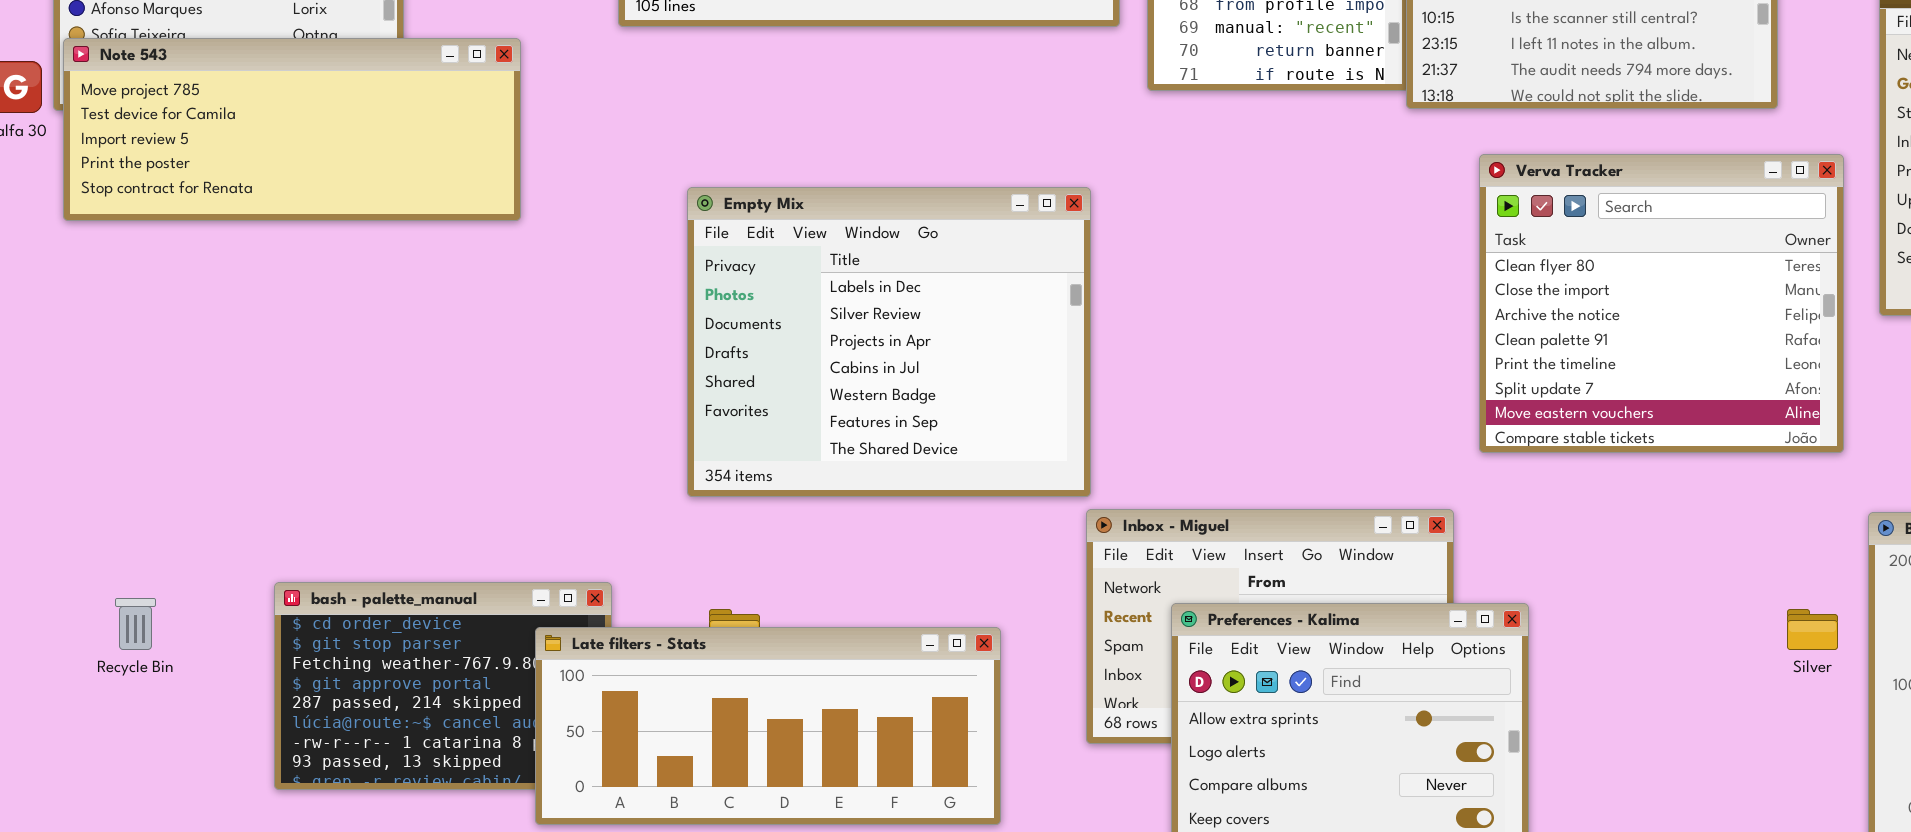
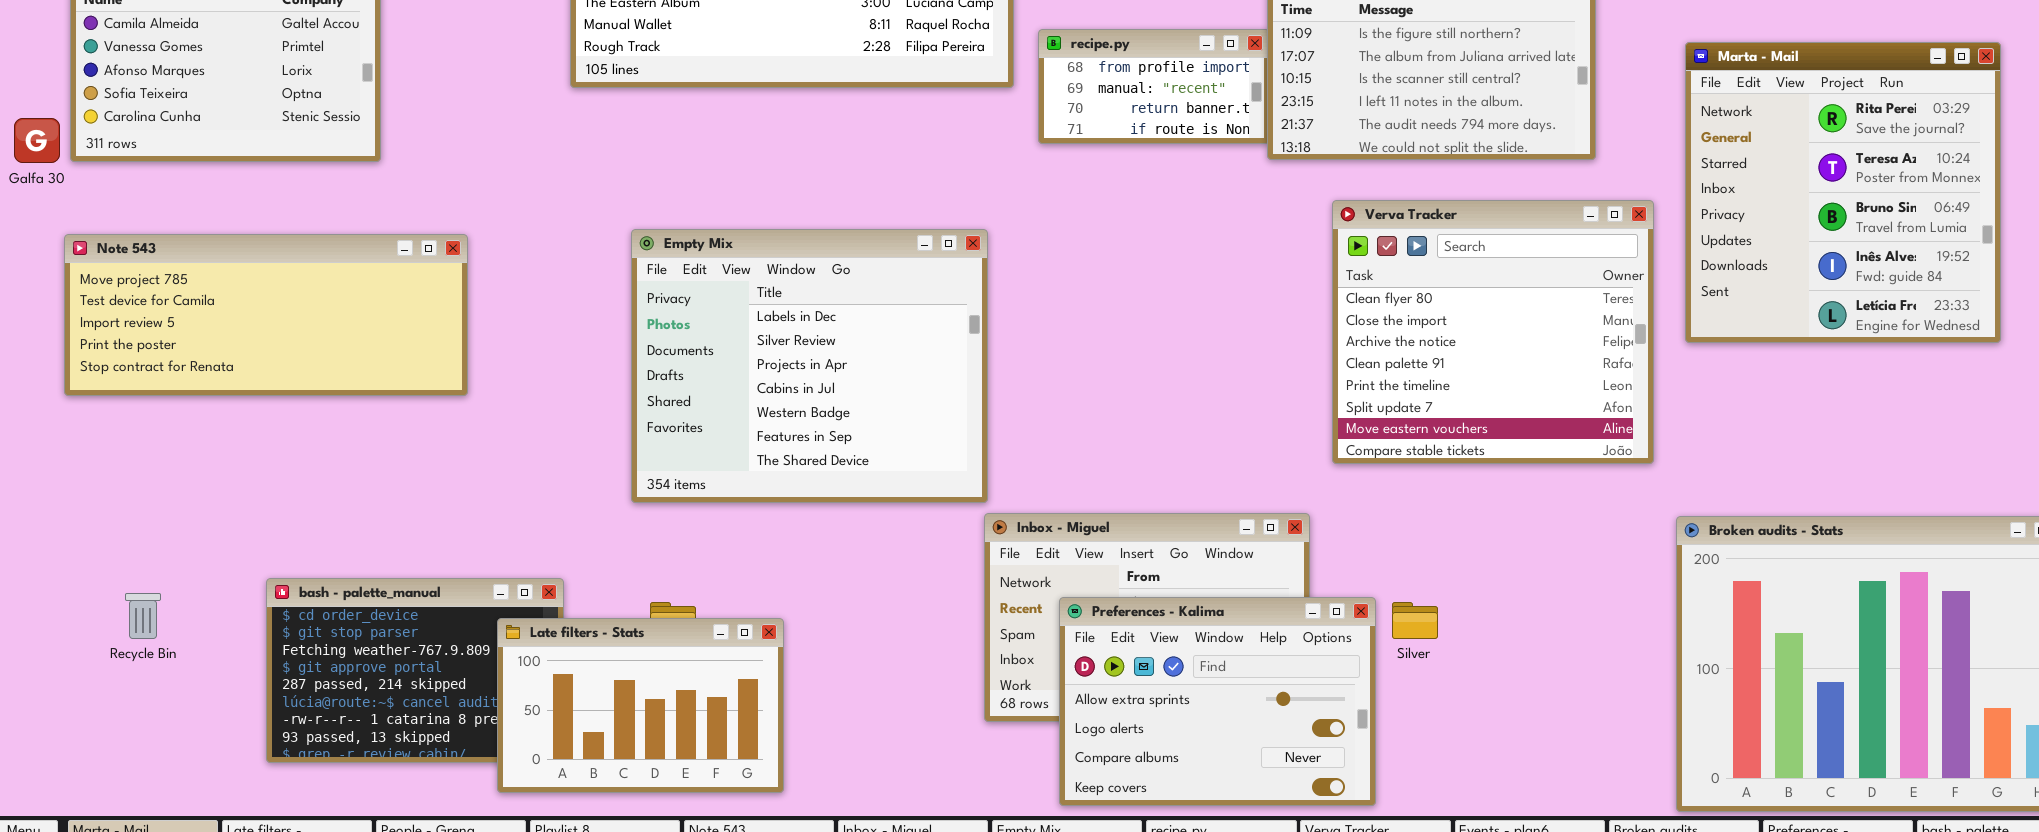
Note 543: [63,38,521,221] -> [64,234,468,396], moved
Silver: [1787,609,1838,650] -> [1392,602,1438,639], moved
Late filters - Stats: [535,627,1001,825] -> [497,618,784,793], resized

